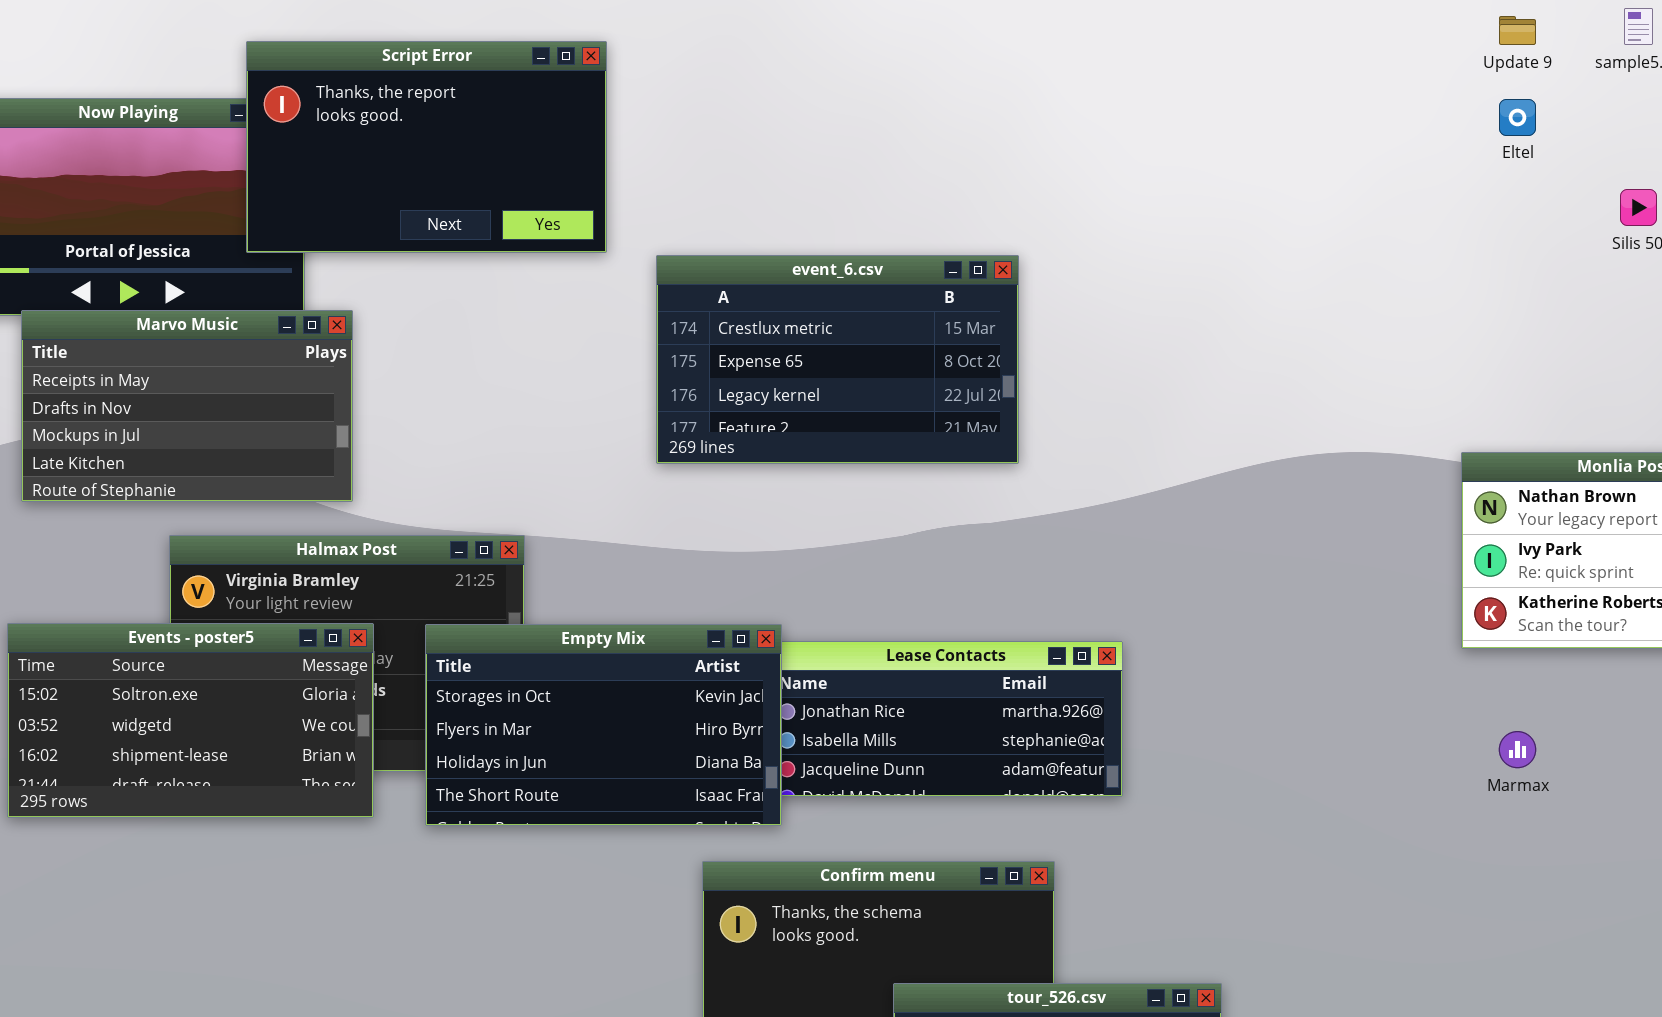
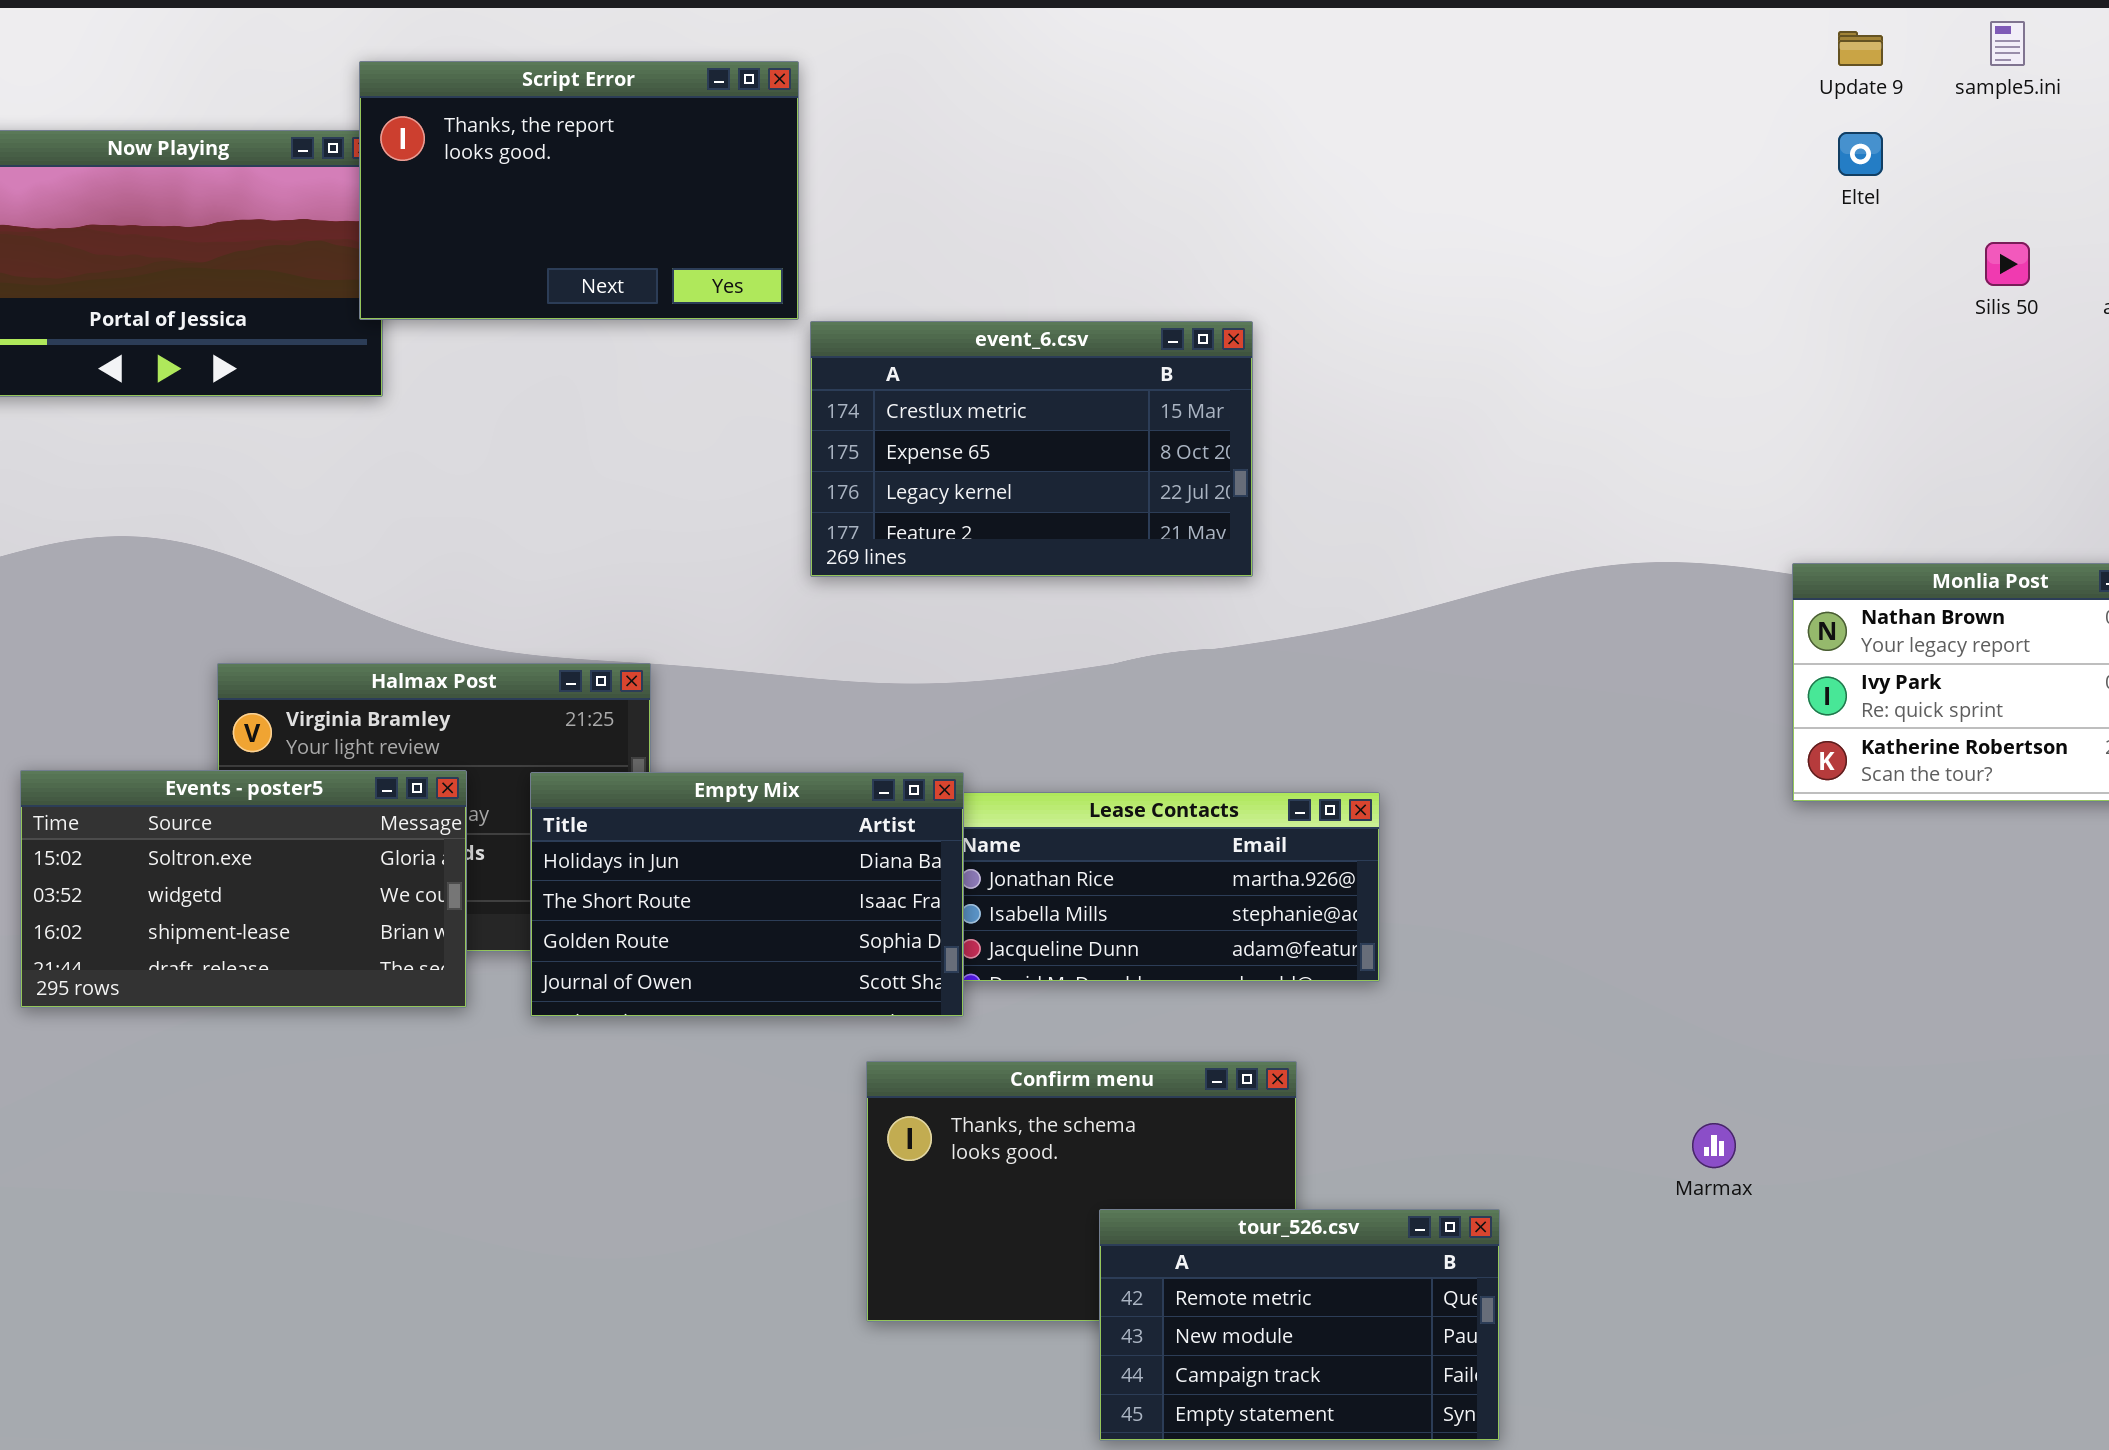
Script Error: [246,41,607,253] -> [359,61,799,320], moved
Marvo Music: [21,310,353,502] -> none, closed
Empty Mix: [425,624,782,826] -> [530,772,964,1017], scrolled down 2 rows
Marmax: [1499,731,1536,768] -> [1692,1123,1736,1168], moved

